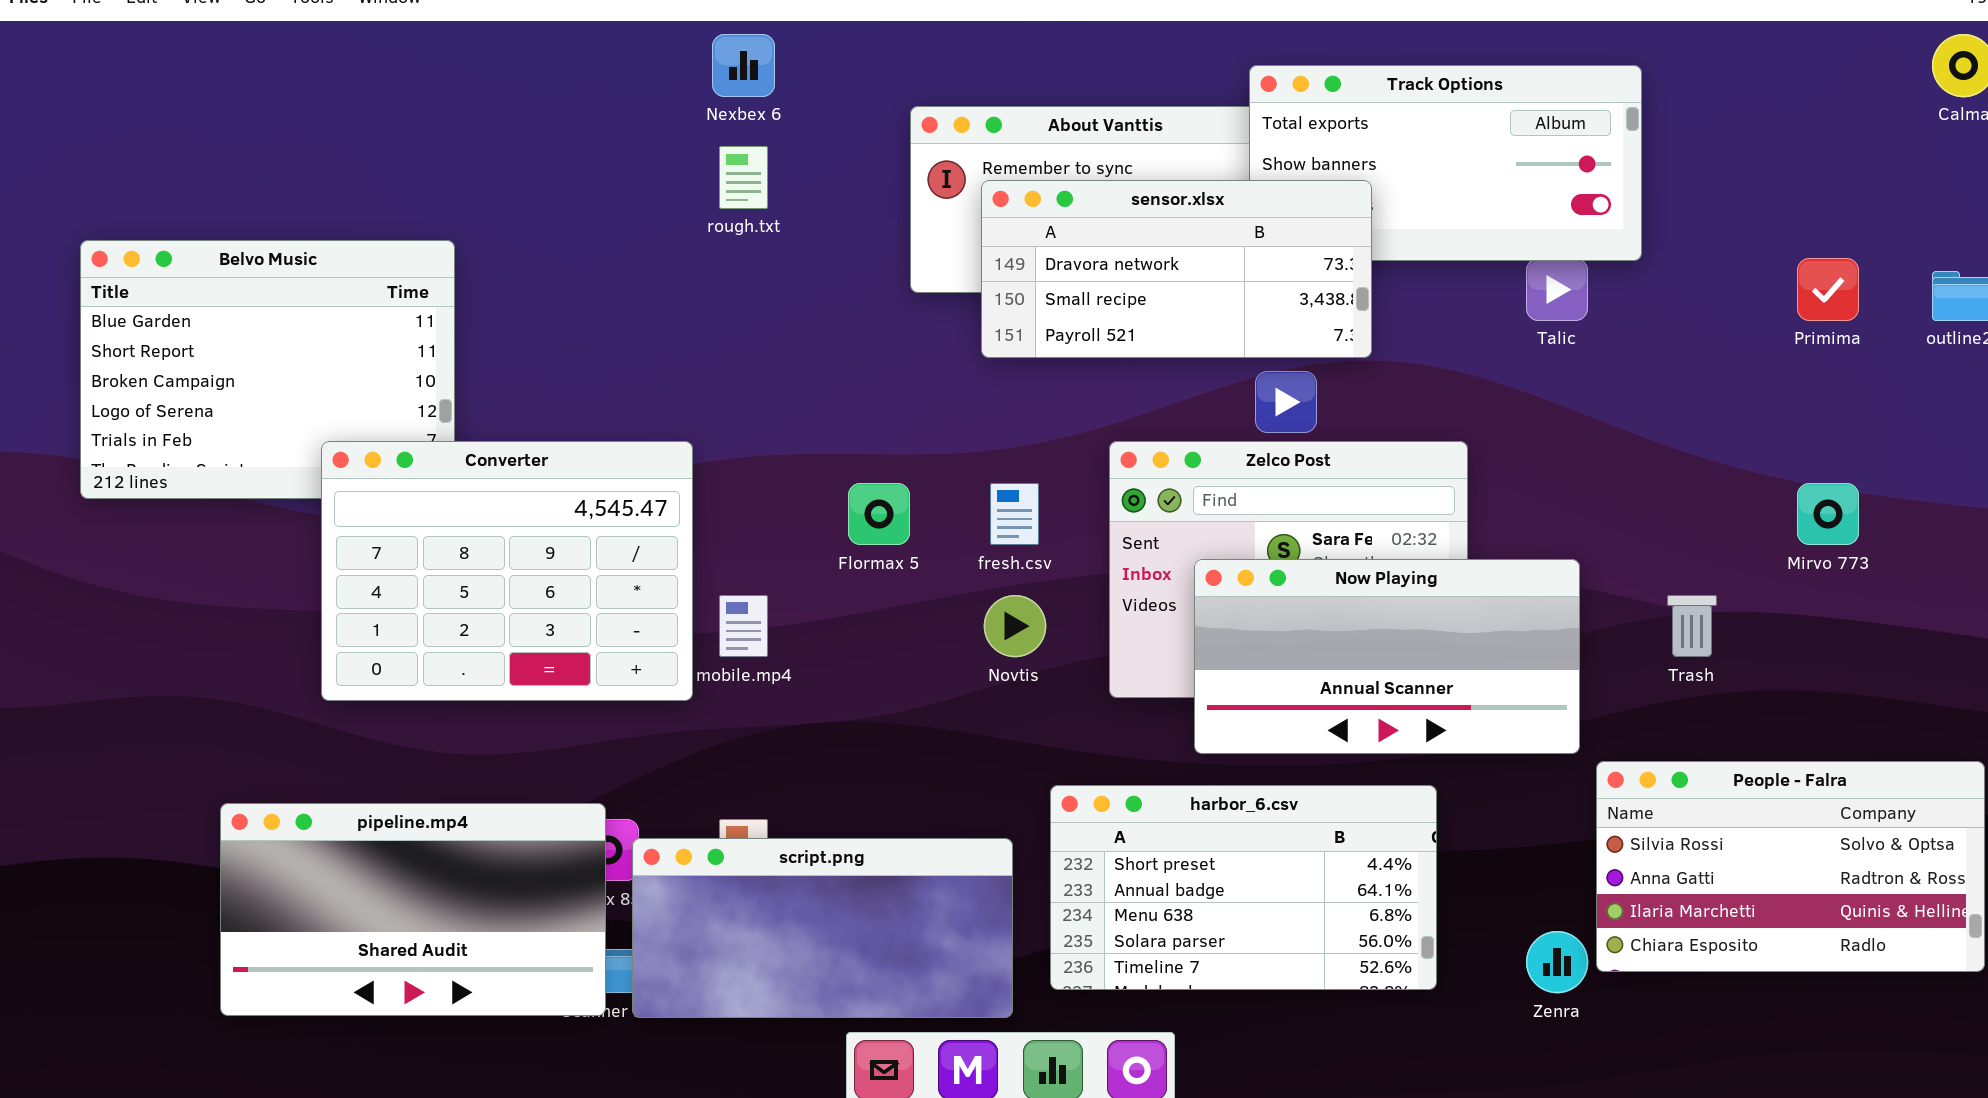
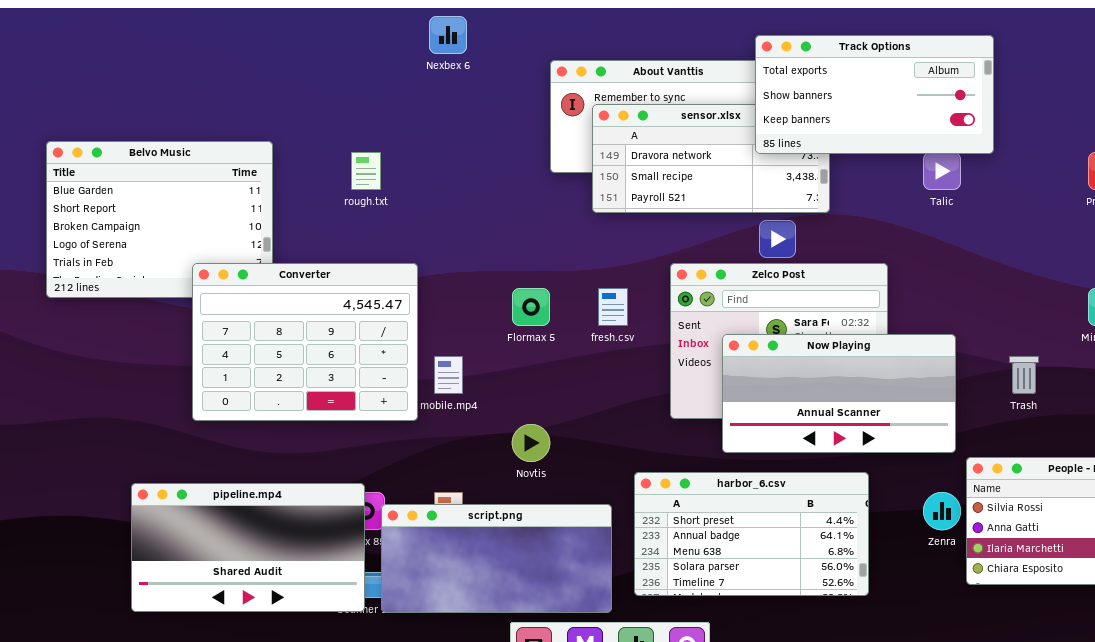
Track Options: [1249,65,1642,261] -> [755,35,994,154], raised
rough.txt: [719,146,768,209] -> [351,152,381,190], moved
Novtis: [984,595,1046,657] -> [512,424,550,462], moved
Zenra: [1526,931,1588,993] -> [923,492,961,530], moved

